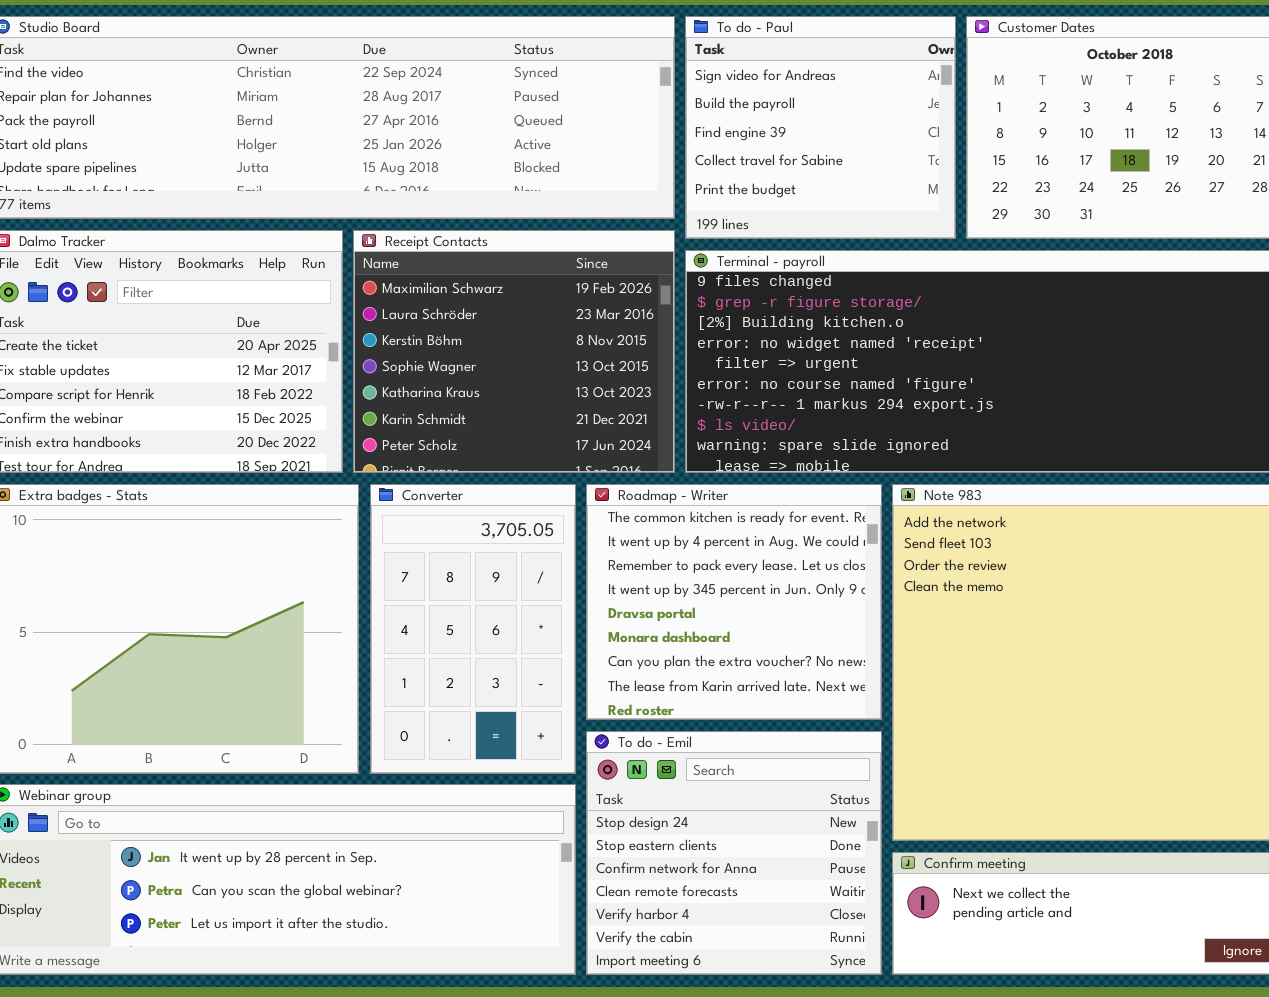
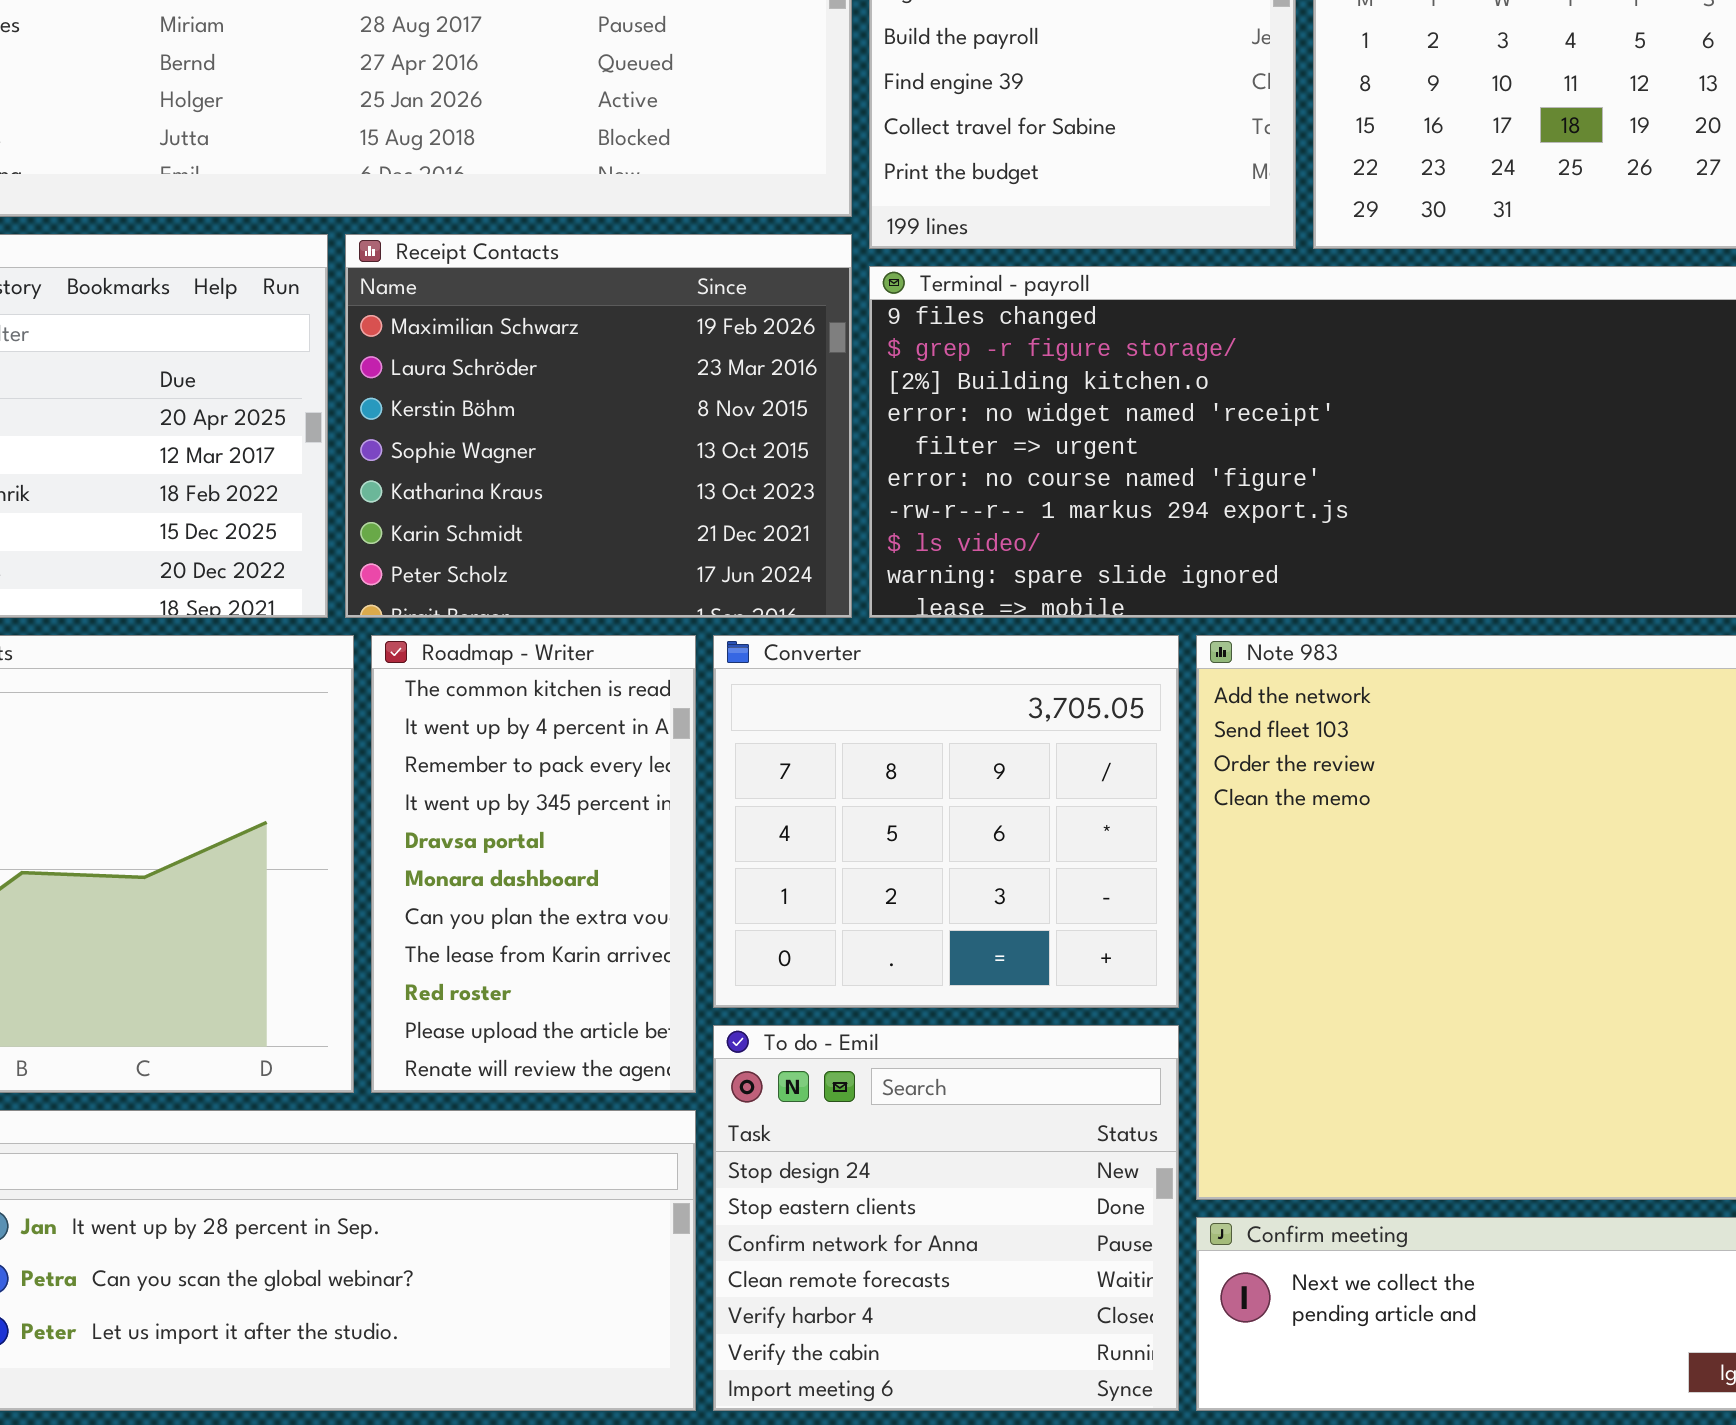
Converter: [370,484,576,774] -> [713,635,1179,1008], moved, resized
Roadmap - Writer: [586,484,882,720] -> [371,635,696,1093], moved, resized

